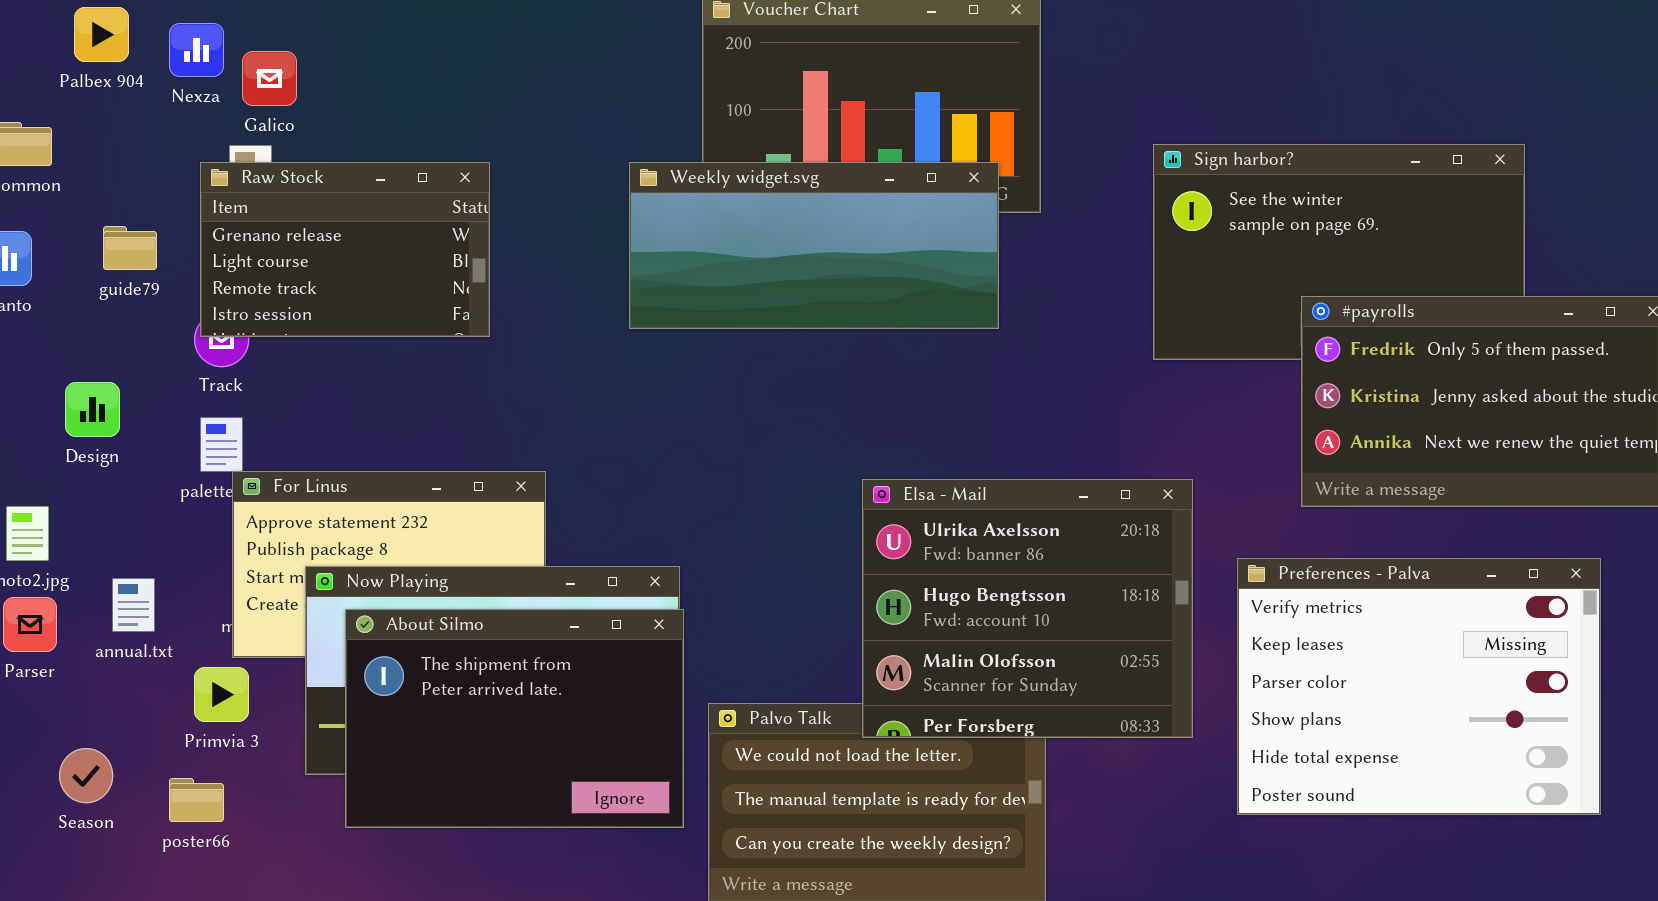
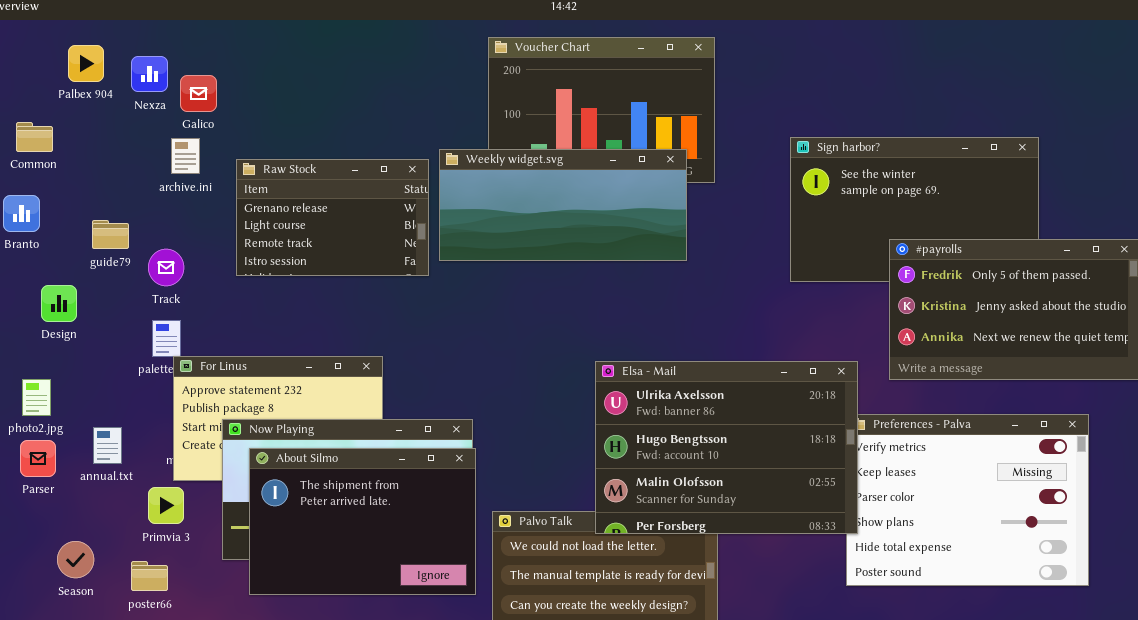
Raw Stock: [200,162,490,337] -> [236,159,429,276], moved
guide79: [103,226,157,270] -> [92,220,129,249], moved
Design: [65,382,120,437] -> [41,285,77,322], moved
Elsa - Mail: [862,479,1193,738] -> [595,361,858,534], resized

